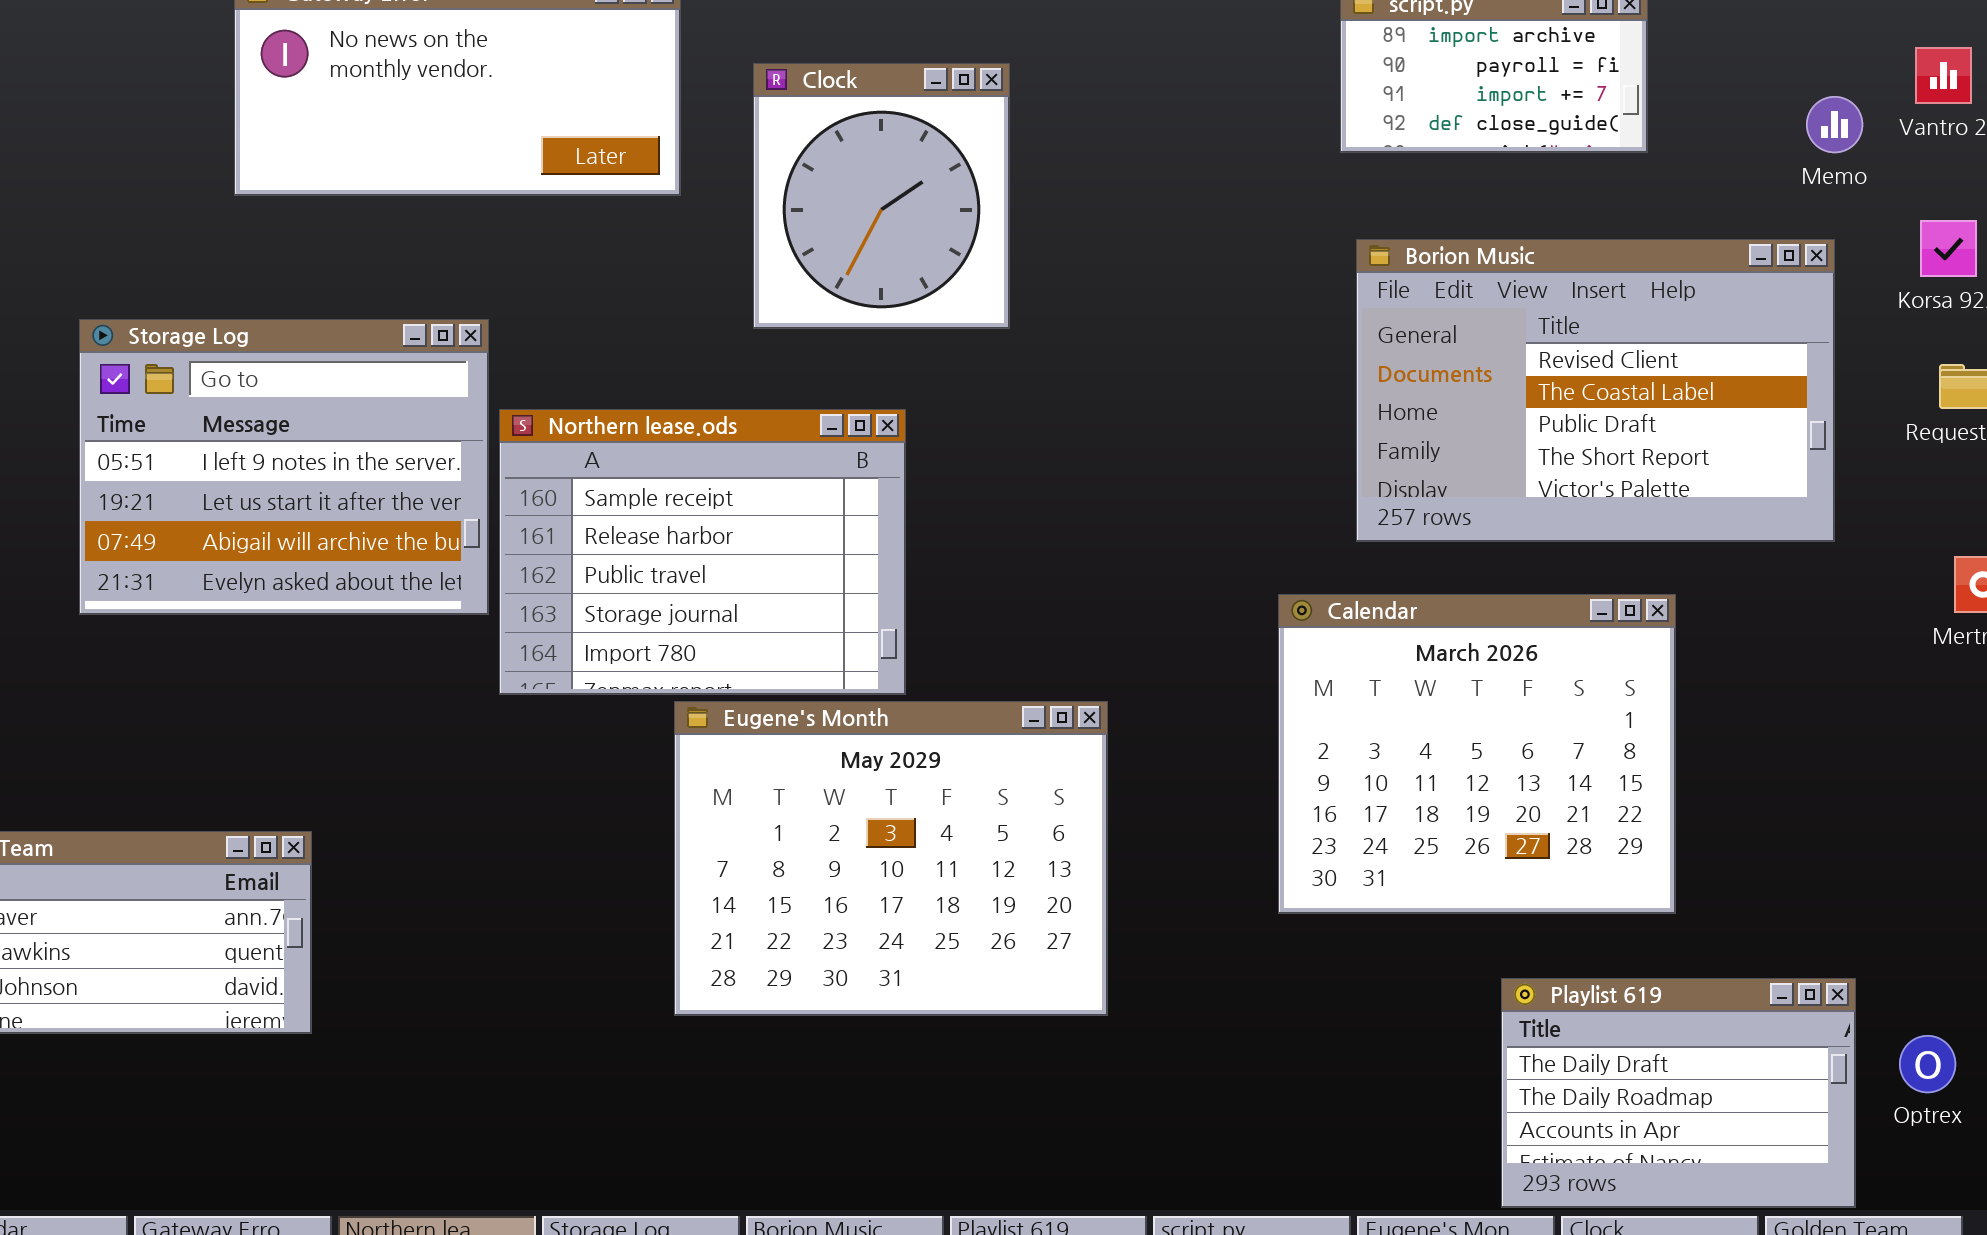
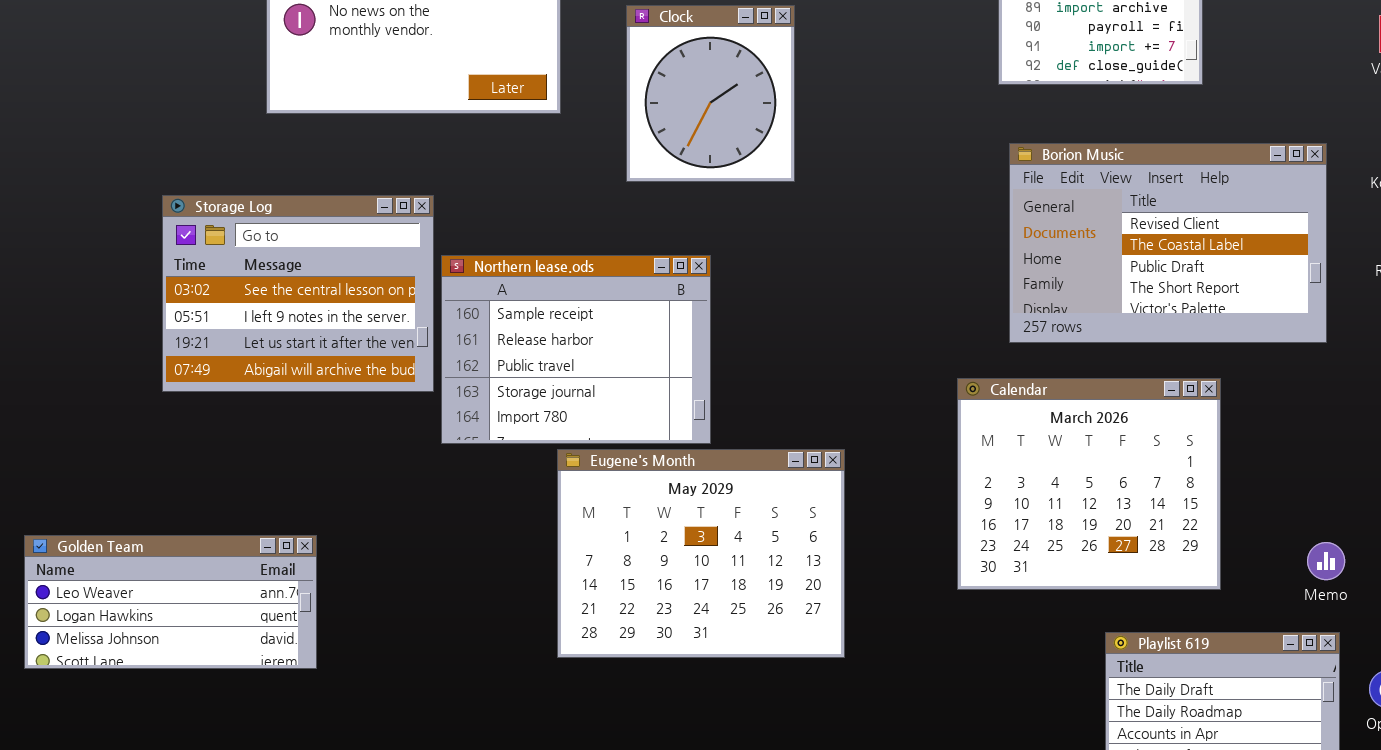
Clock: [753,63,1010,329] -> [626,5,795,182], moved
Memo: [1806,96,1863,153] -> [1307,542,1345,580], moved
Storage Log: [79,319,489,615] -> [162,195,434,392], scrolled up 1 row

